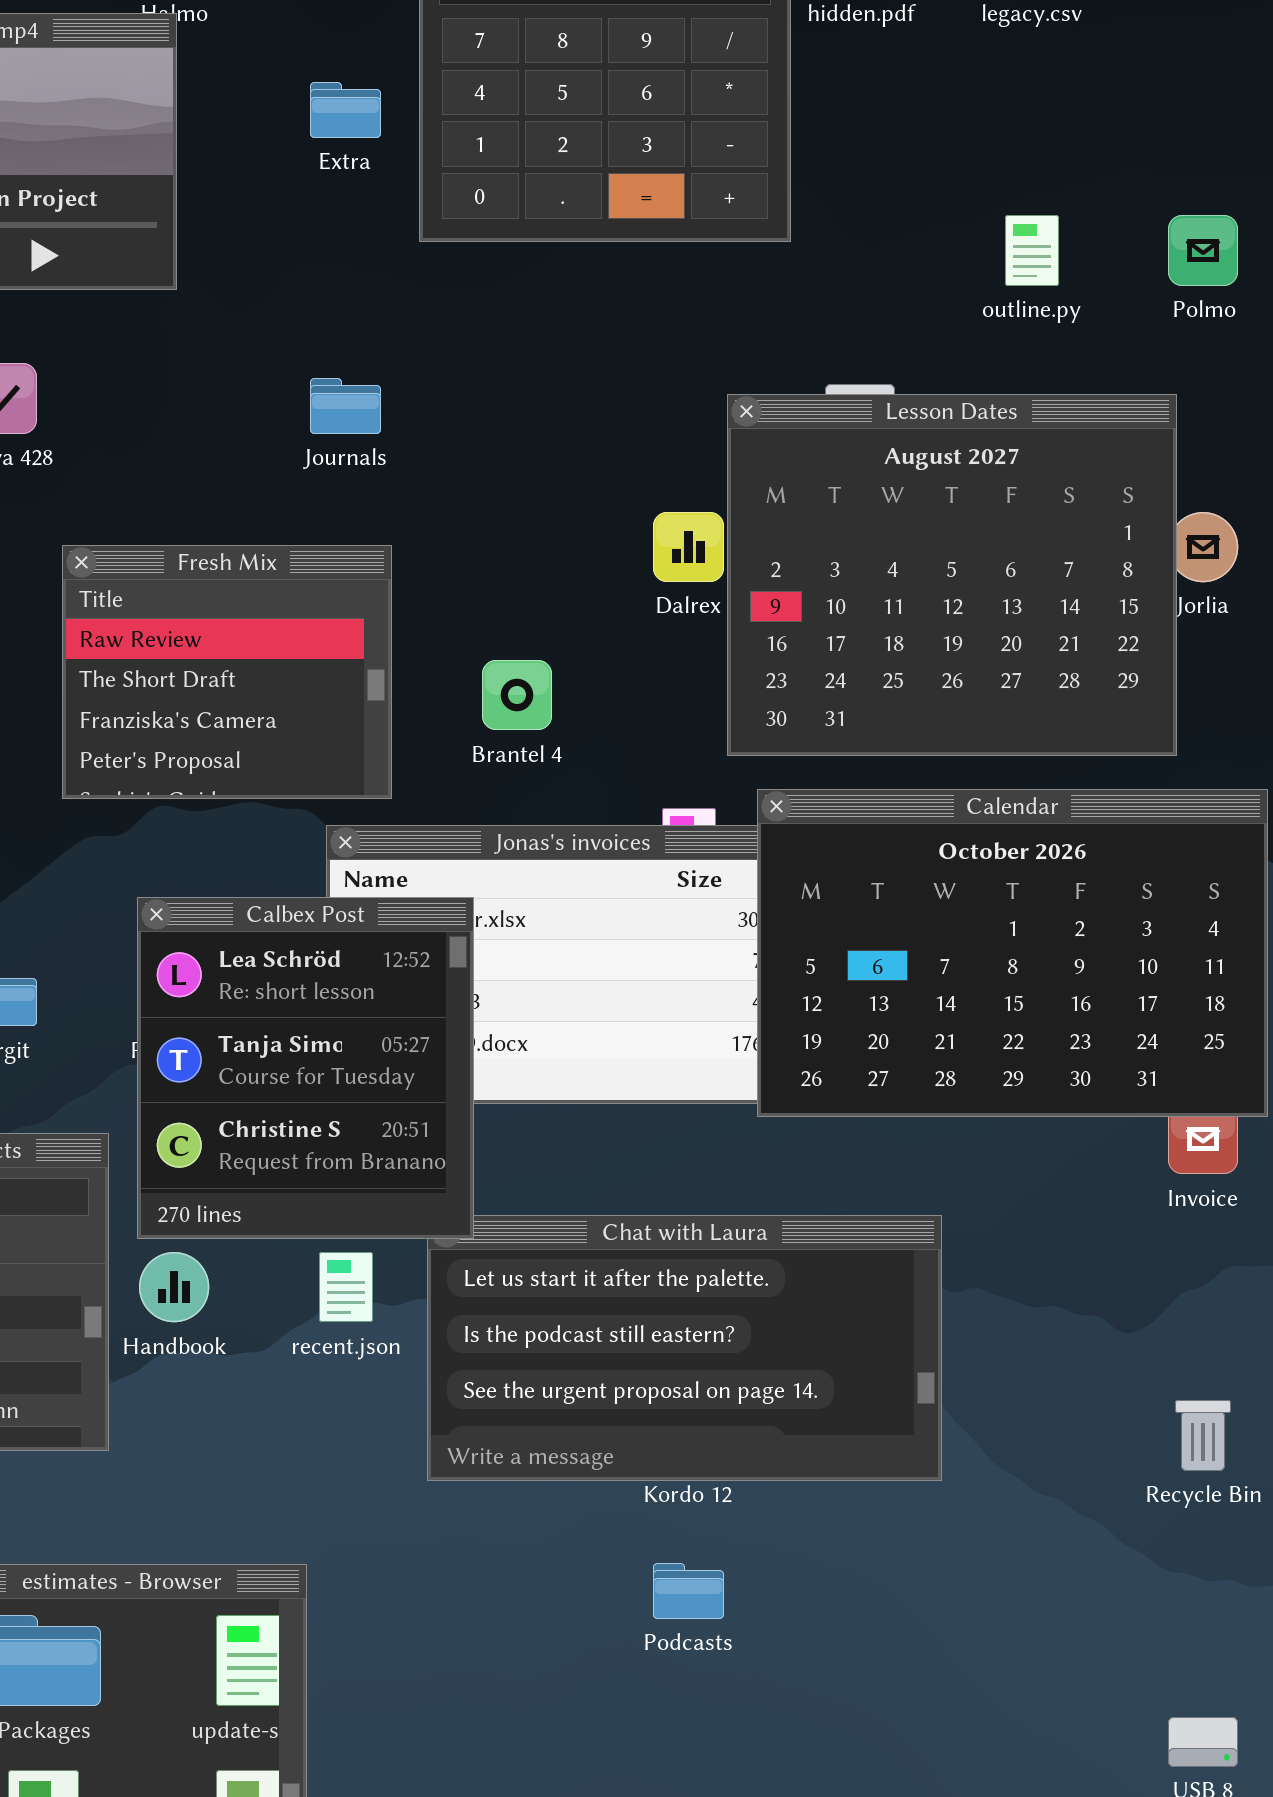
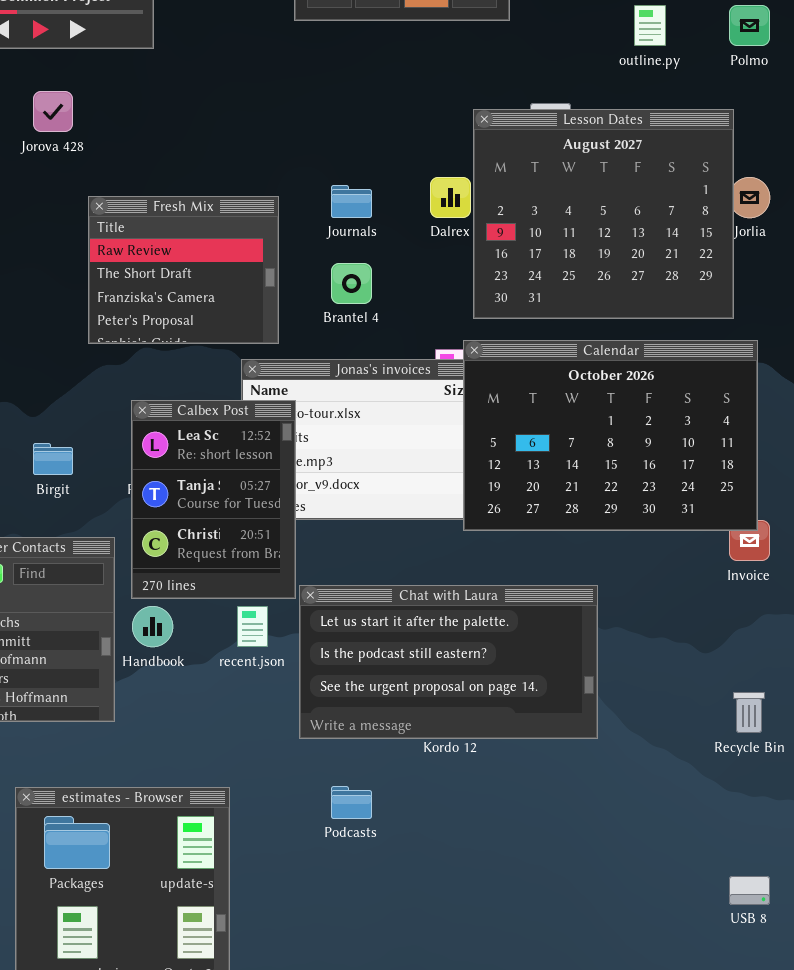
Journals: [310,378,381,434] -> [331,185,372,218], moved
Calendar: [757,789,1268,1117] -> [463,340,758,531], moved
Calbex Post: [137,897,474,1239] -> [131,400,296,599], resized
Podcasts: [653,1563,724,1619] -> [331,786,372,819], moved

